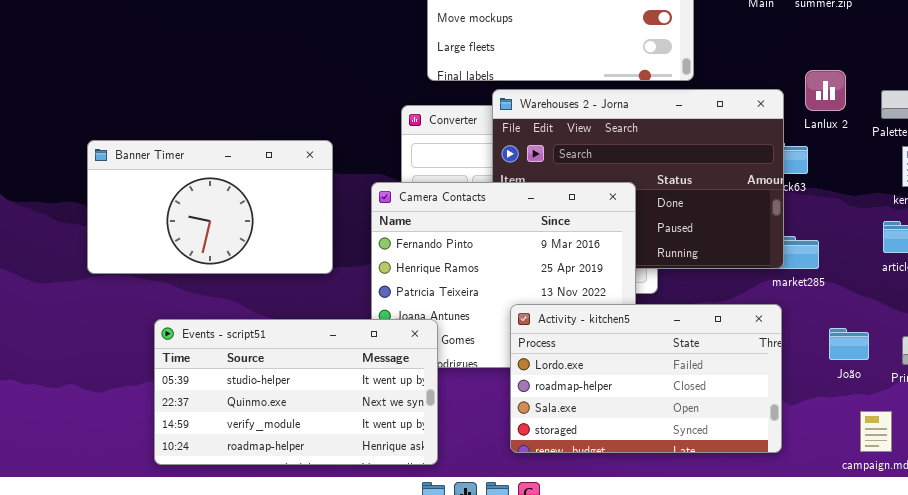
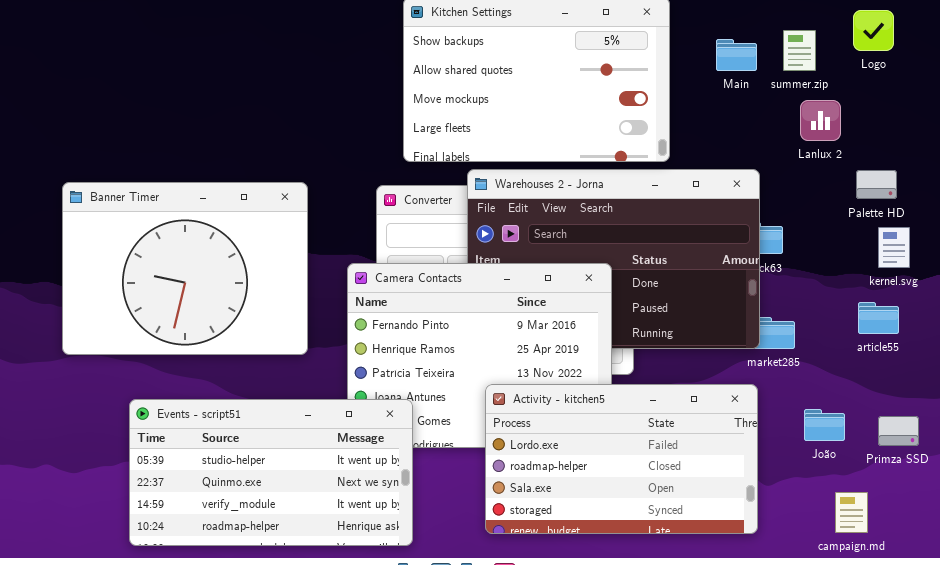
Lanlux 2: [805,70,846,111] -> [800,100,841,141], moved
Banner Timer: [87,140,333,274] -> [62,182,308,355], resized

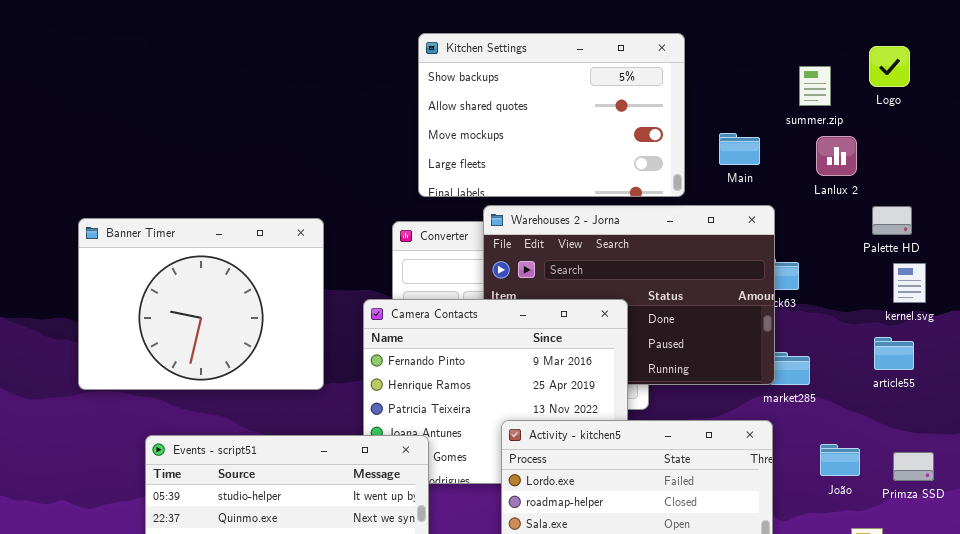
Main: [716,39,757,71] -> [719,133,760,165], moved

